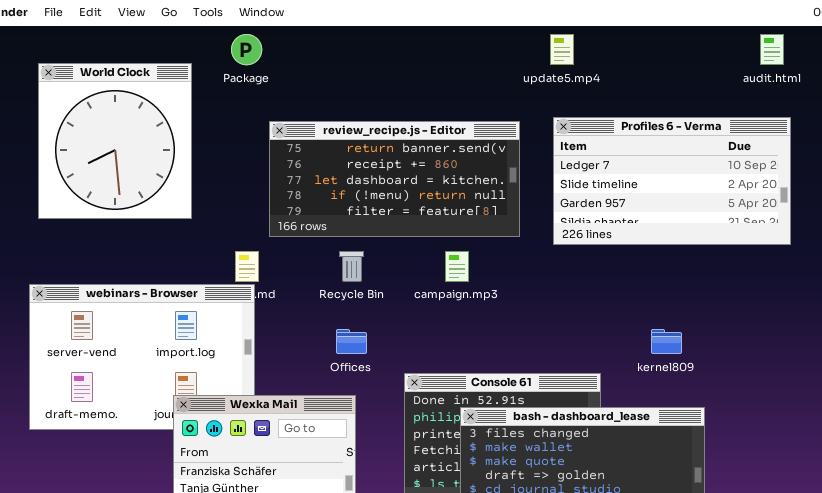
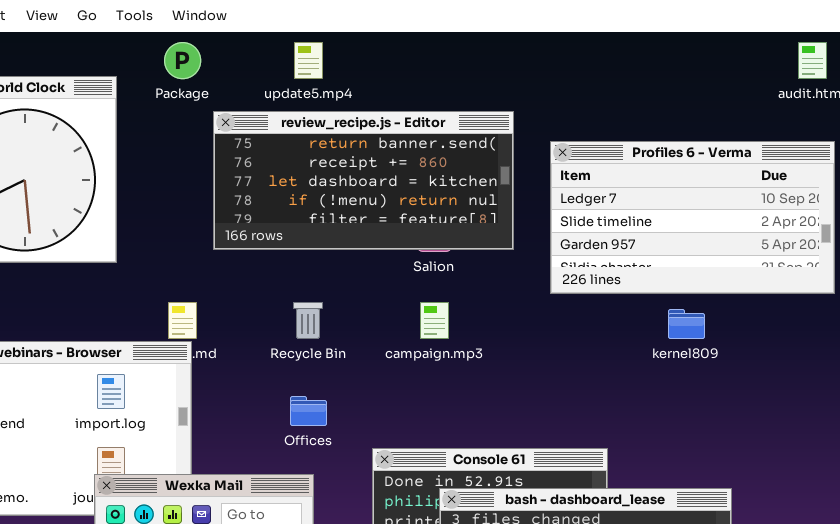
update5.mp4: [550,34,574,65] -> [294,42,323,79], moved
review_recipe.js - Editor: [269,121,520,237] -> [213,111,514,250], moved
kernel809: [651,329,682,354] -> [668,309,705,339], moved

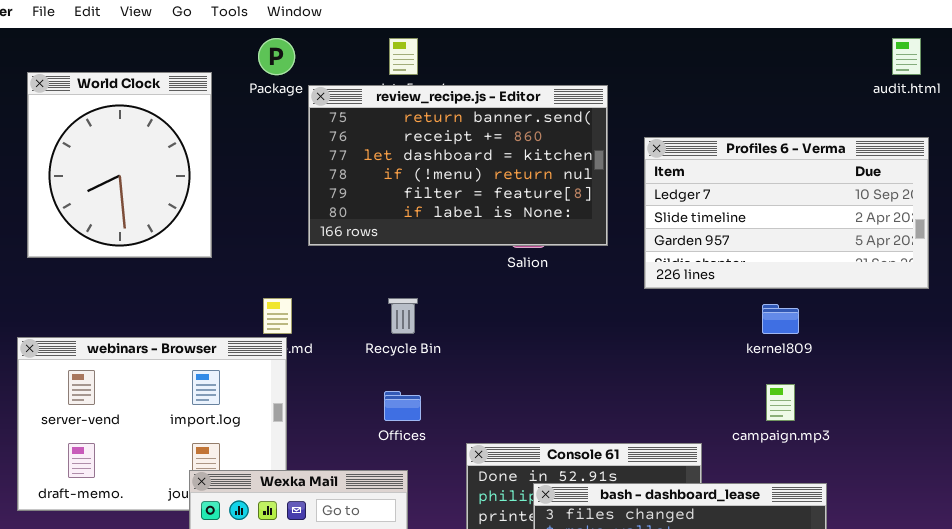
review_recipe.js - Editor: [213,111,514,250] -> [308,85,608,246], resized
campaign.mp3: [420,302,449,339] -> [766,384,795,421], moved

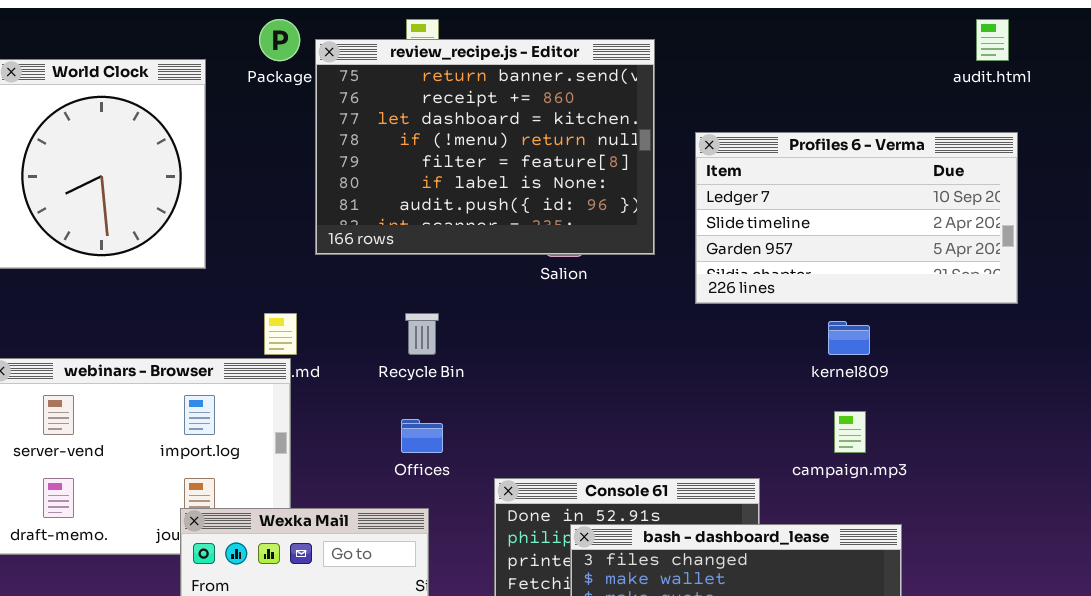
review_recipe.js - Editor: [308,85,608,246] -> [315,39,655,255], resized

